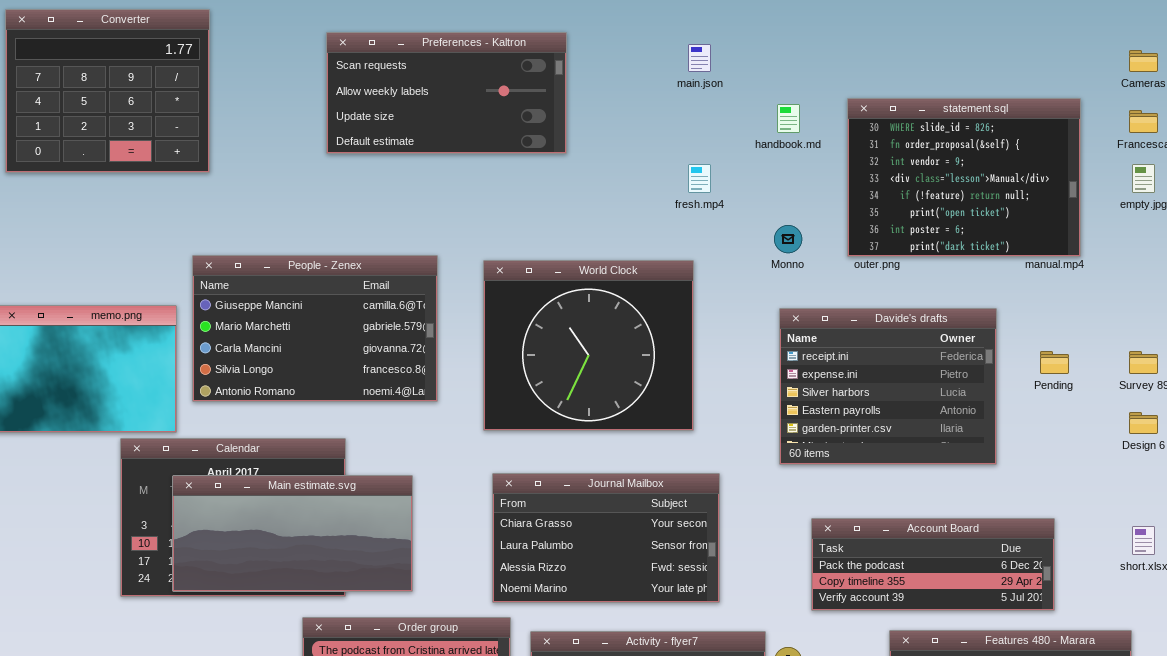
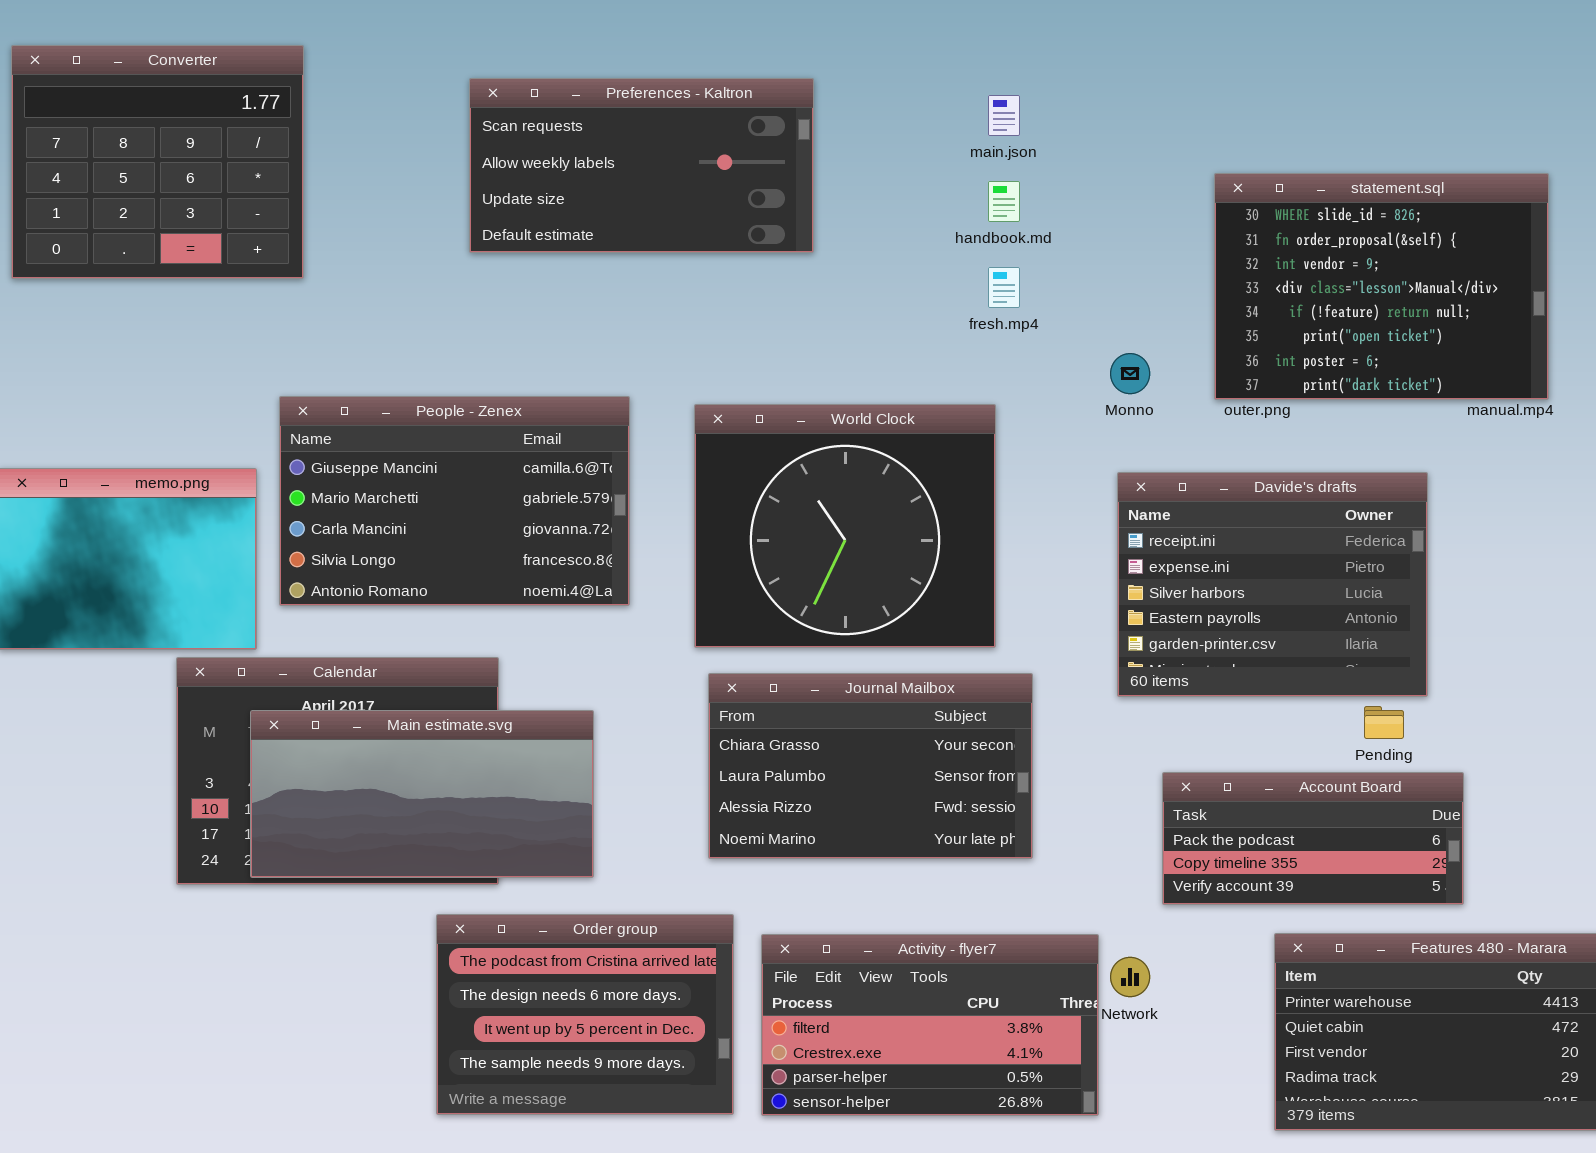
handbook.md: [777,104,800,133] -> [988,181,1020,222], moved
Pending: [1040,351,1069,374] -> [1364,706,1404,739], moved
Journal Mailbox: [492,473,720,603] -> [708,673,1033,859], moved
Account Board: [811,518,1055,611] -> [1162,772,1464,905], resized

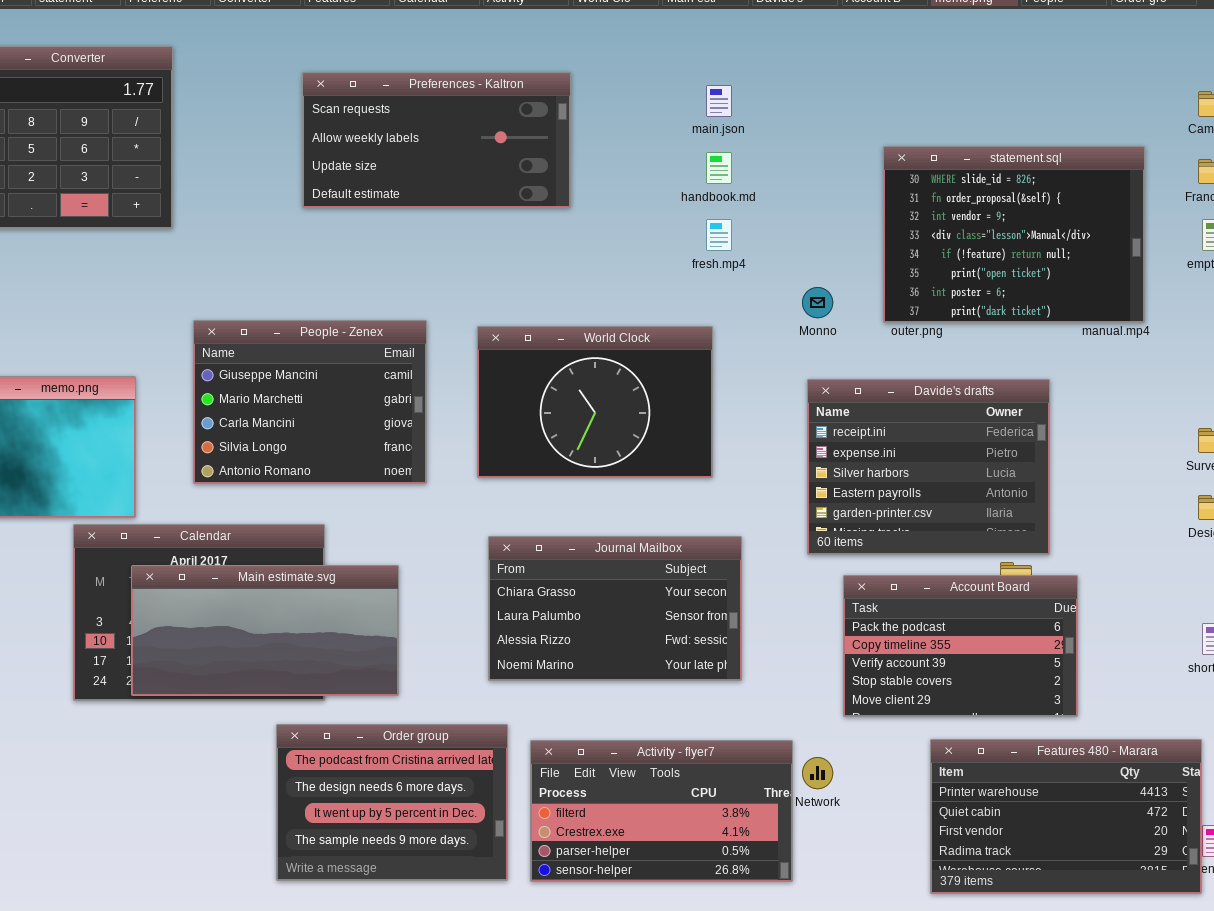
People - Zenex: [279,396,630,606] -> [193,320,427,484], resized
World Clock: [694,404,996,648] -> [477,326,713,478], resized
Account Board: [1162,772,1464,905] -> [843,575,1078,717], resized

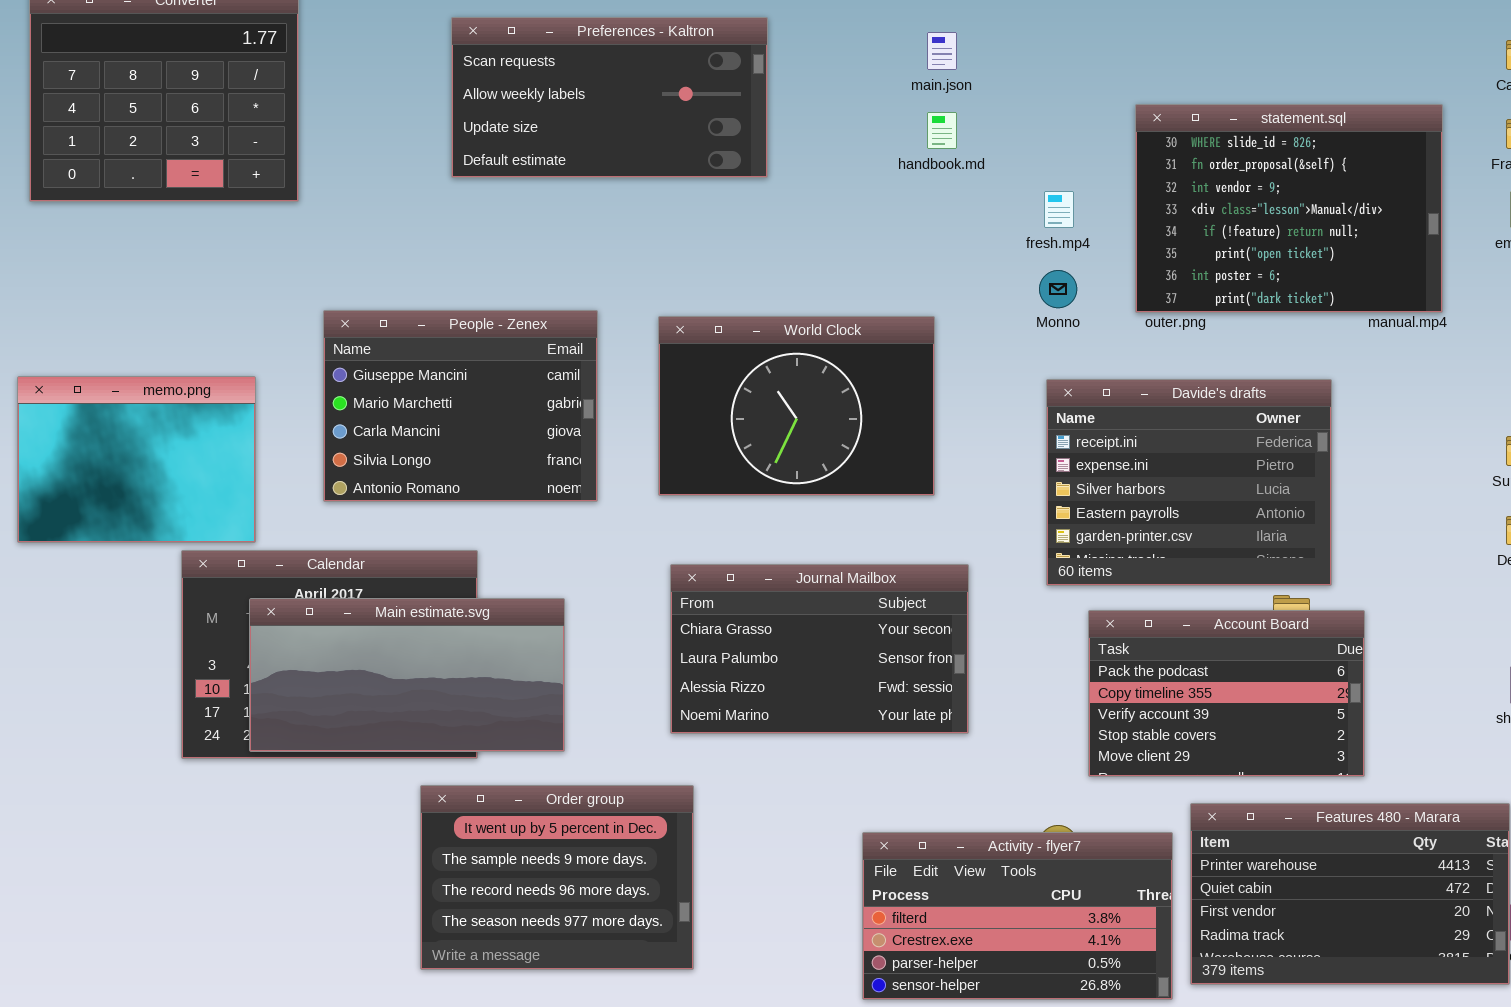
fresh.mp4: [706,219,732,251] -> [1044,191,1074,228], moved
Order group: [276,724,508,881] -> [420,785,694,970], scrolled down 2 rows
Activity - flyer7: [530,740,793,882] -> [862,832,1173,1000], moved

